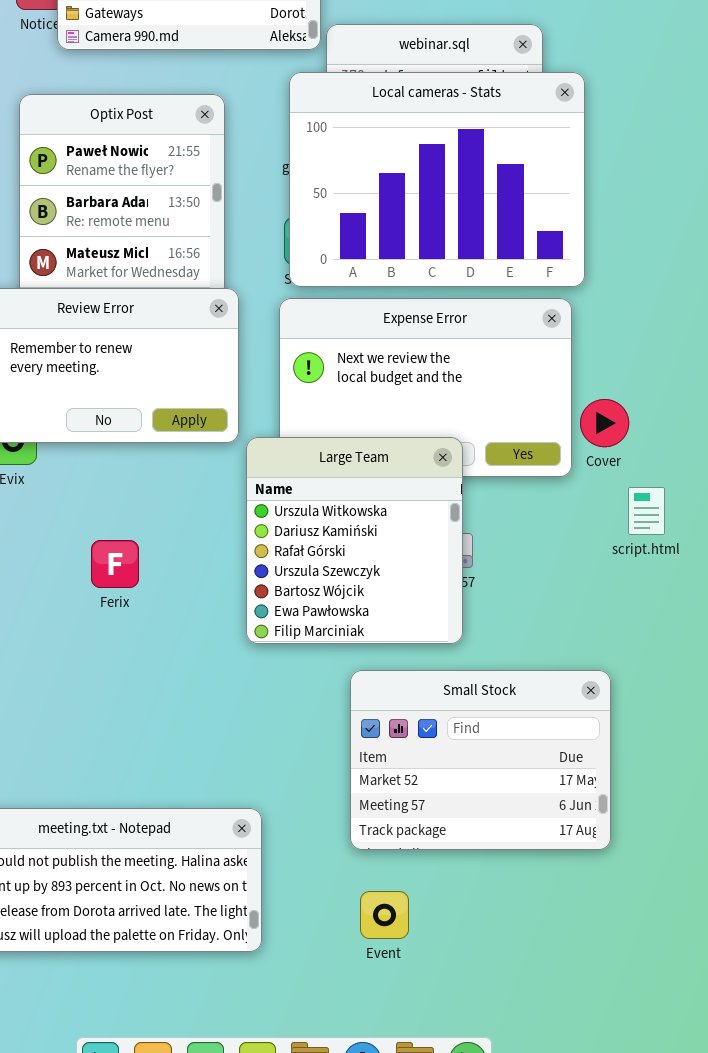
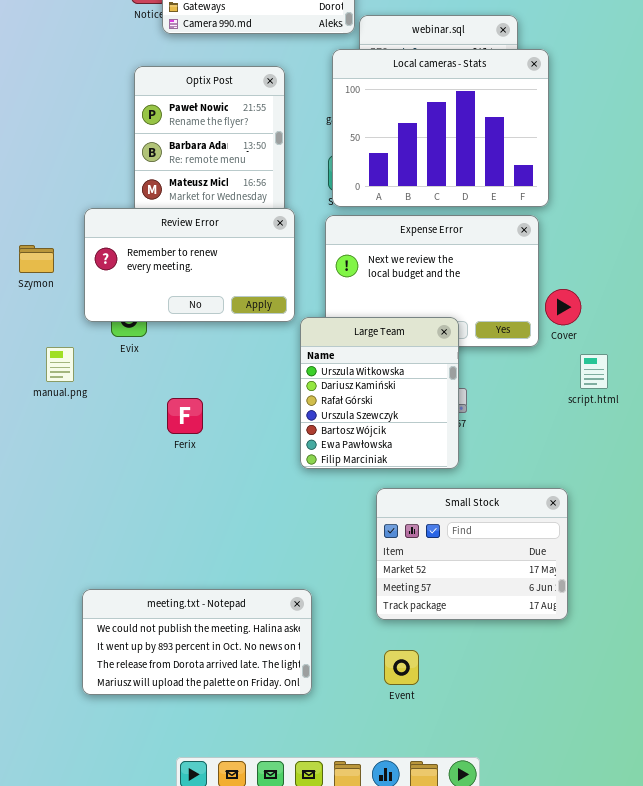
Ferix: [91,540,139,588] -> [167,398,203,434], moved

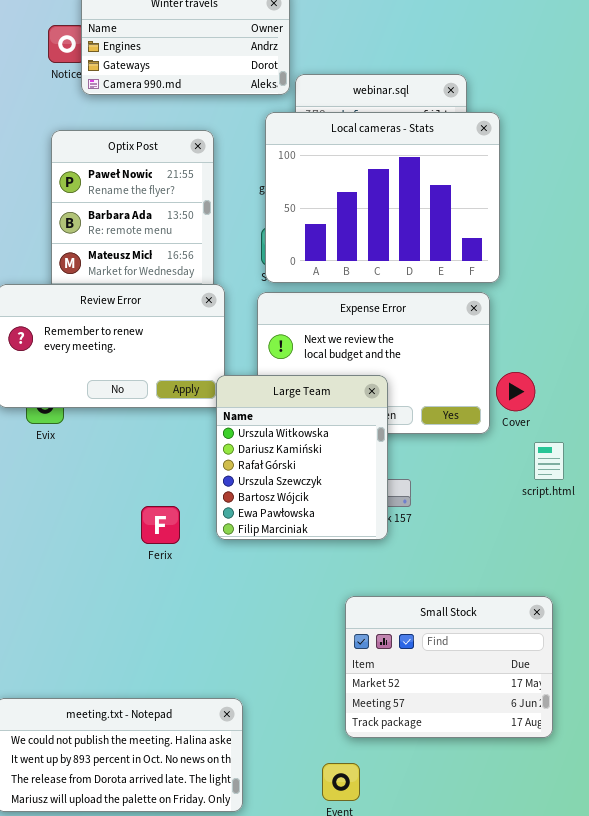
Large Team: [300,317,459,469] -> [216,375,388,540], moved
Ferix: [167,398,203,434] -> [141,506,180,544], moved
Small Stock: [376,488,568,620] -> [345,596,553,738], moved

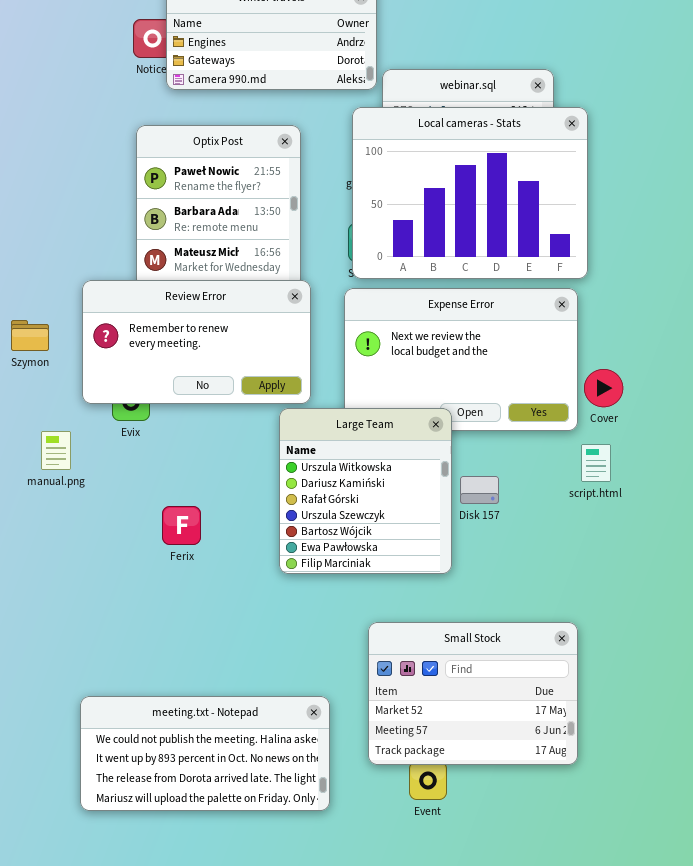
Large Team: [216,375,388,540] -> [279,408,452,574], moved
script.html: [534,442,564,480] -> [581,444,611,482], moved
Ferix: [141,506,180,544] -> [162,506,201,545], moved
Small Stock: [345,596,553,738] -> [368,622,578,765], moved

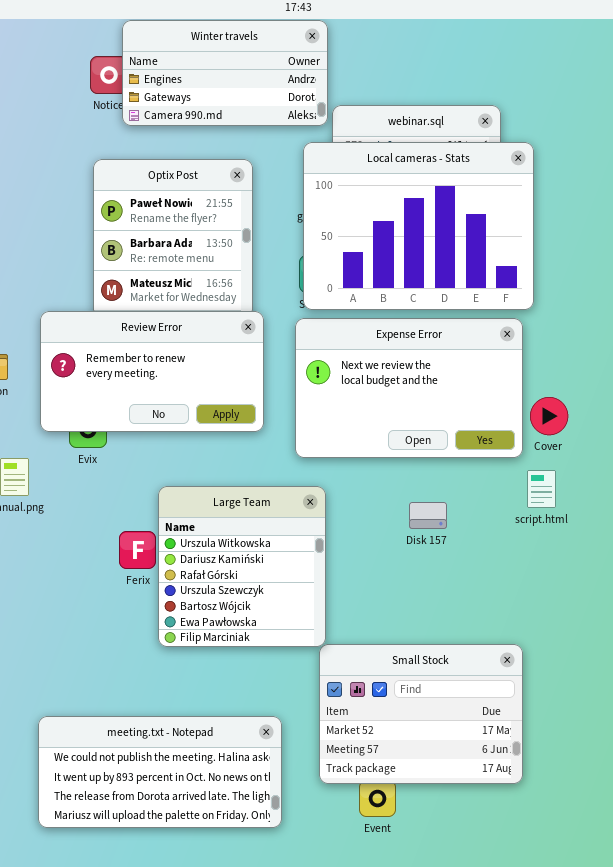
Large Team: [279,408,452,574] -> [158,486,326,647], moved

